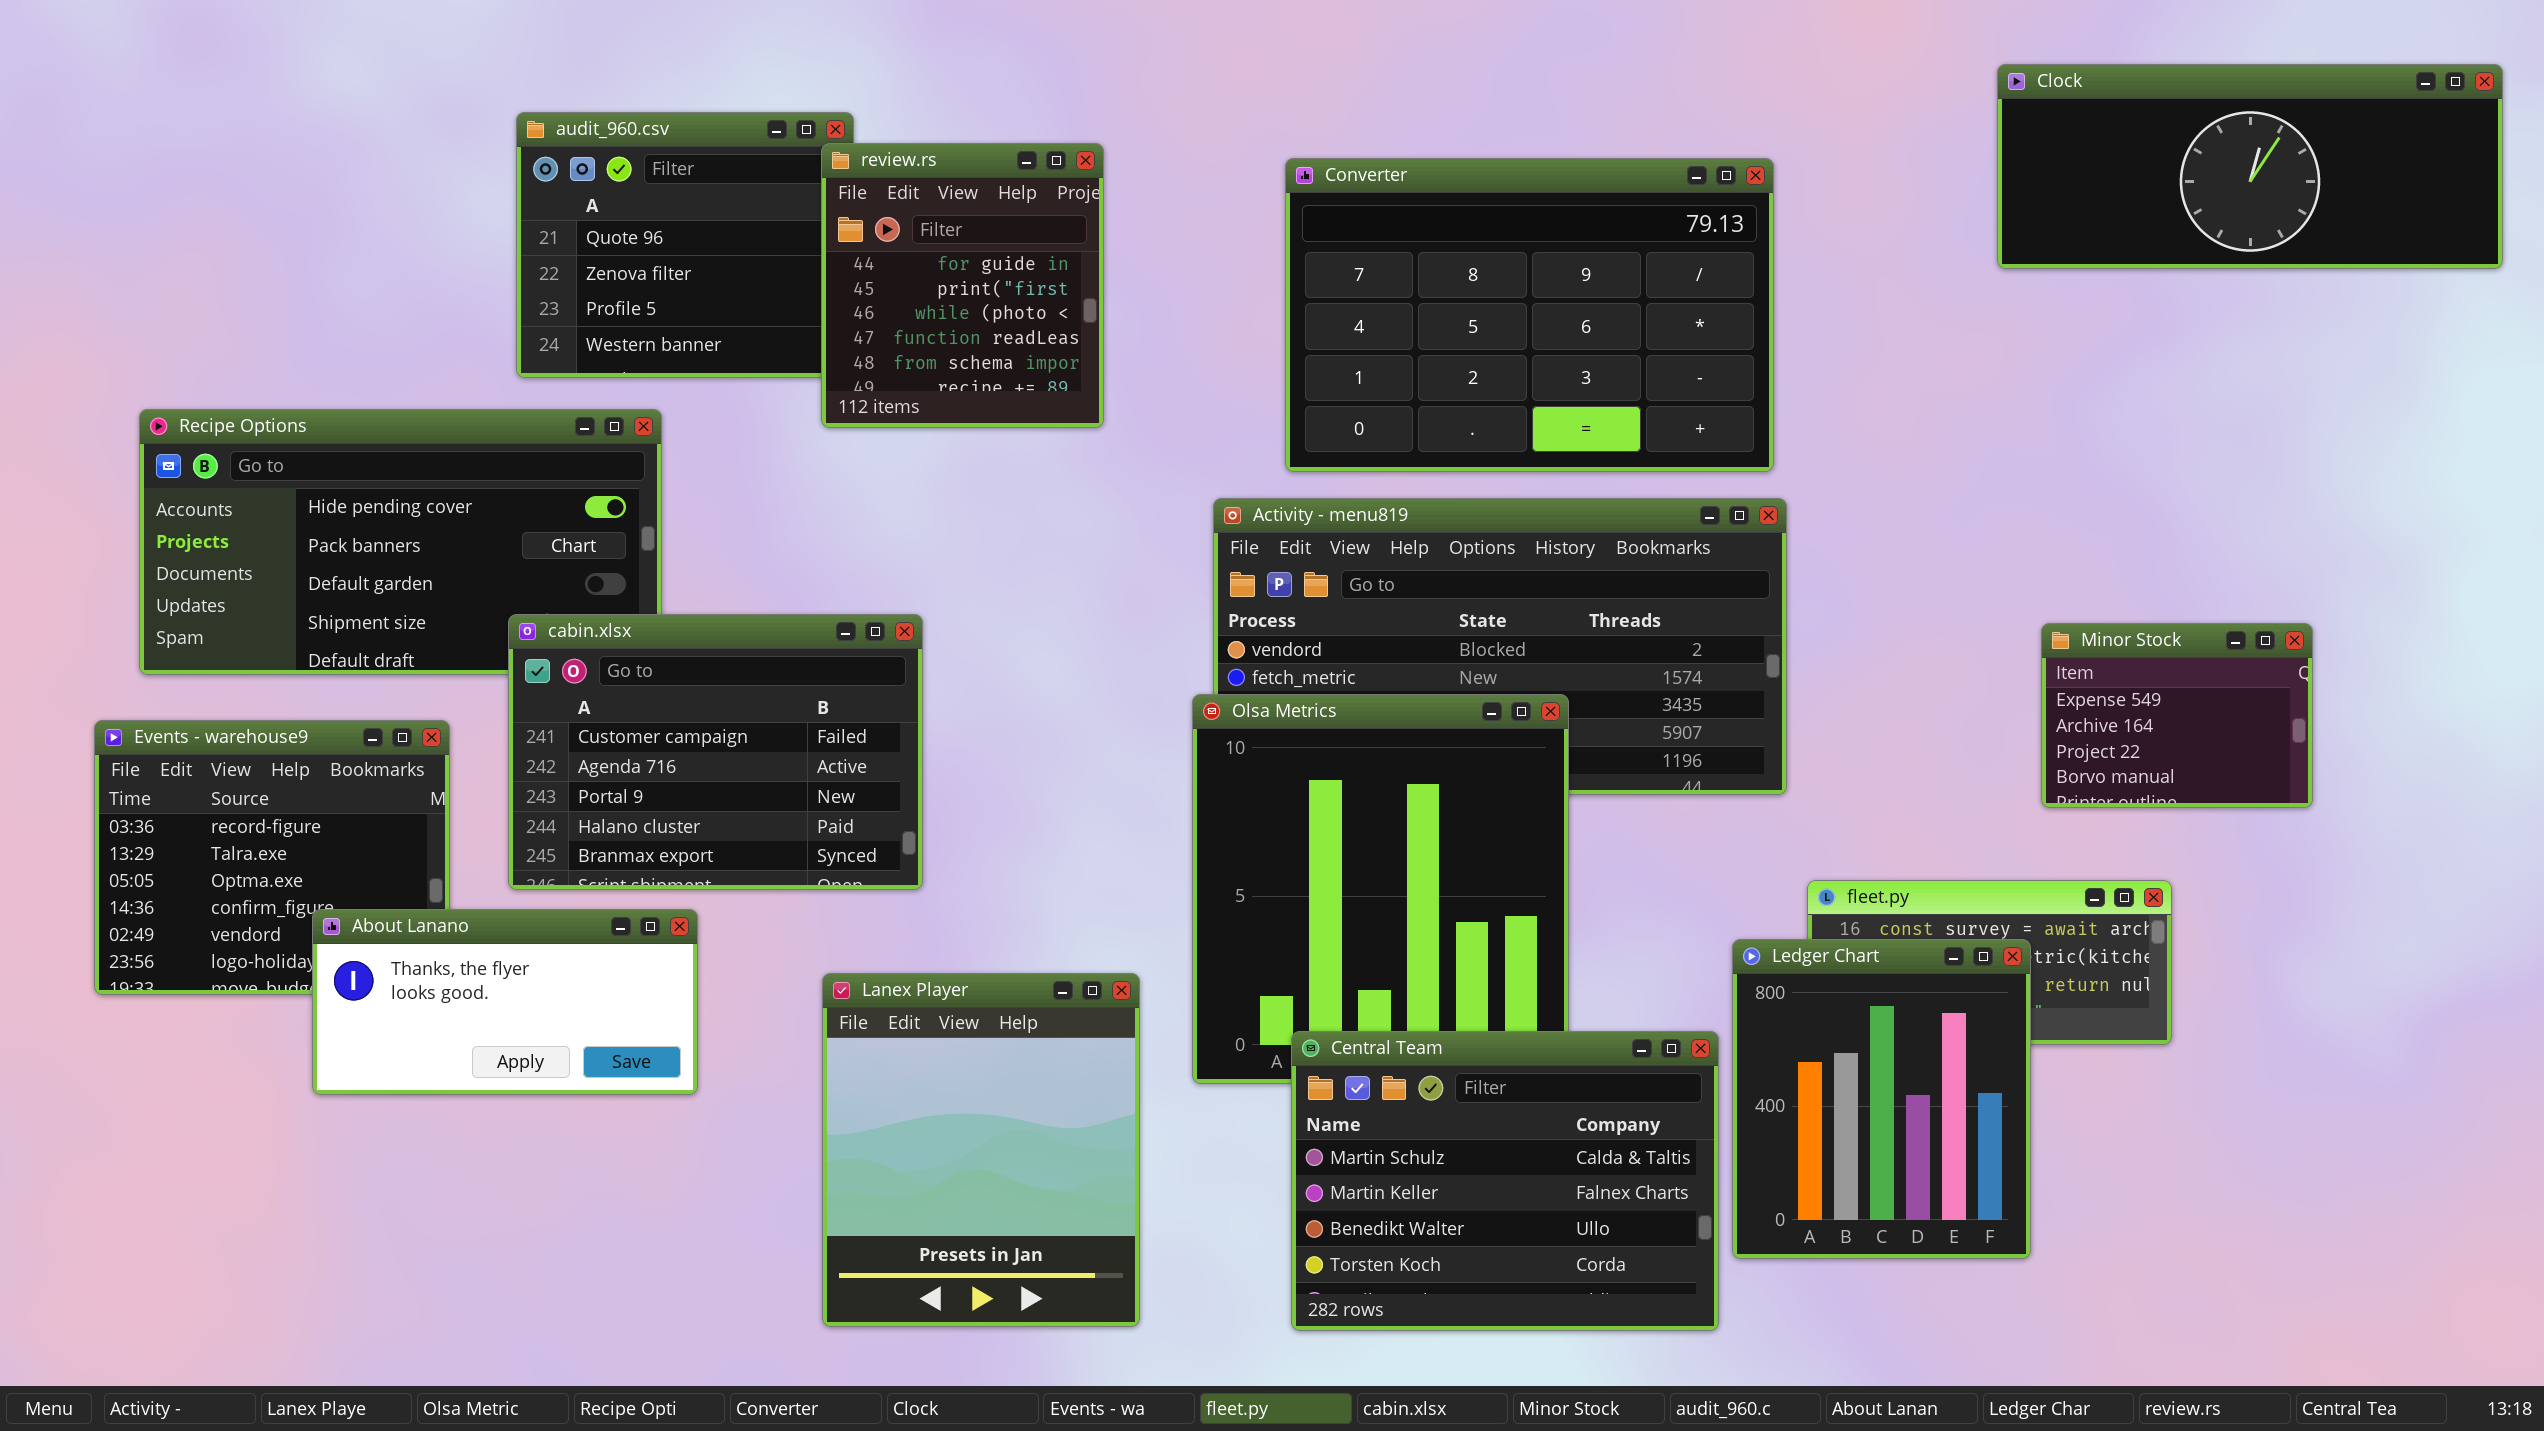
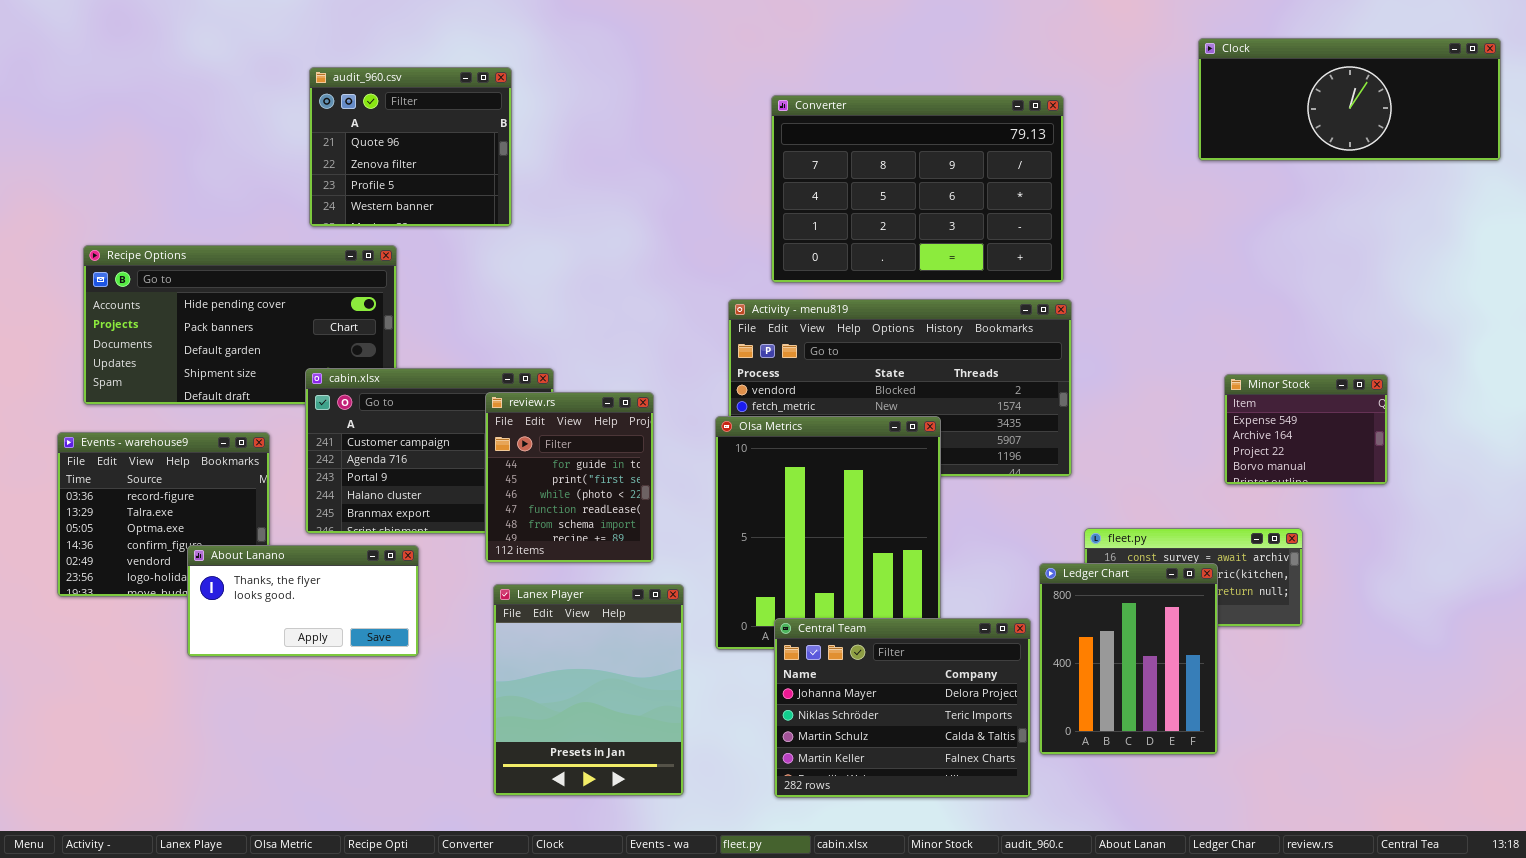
review.rs: [821,143,1104,428] -> [485,392,654,563], moved
Central Team: [1291,1031,1719,1331] -> [774,618,1031,798], scrolled up 2 rows

